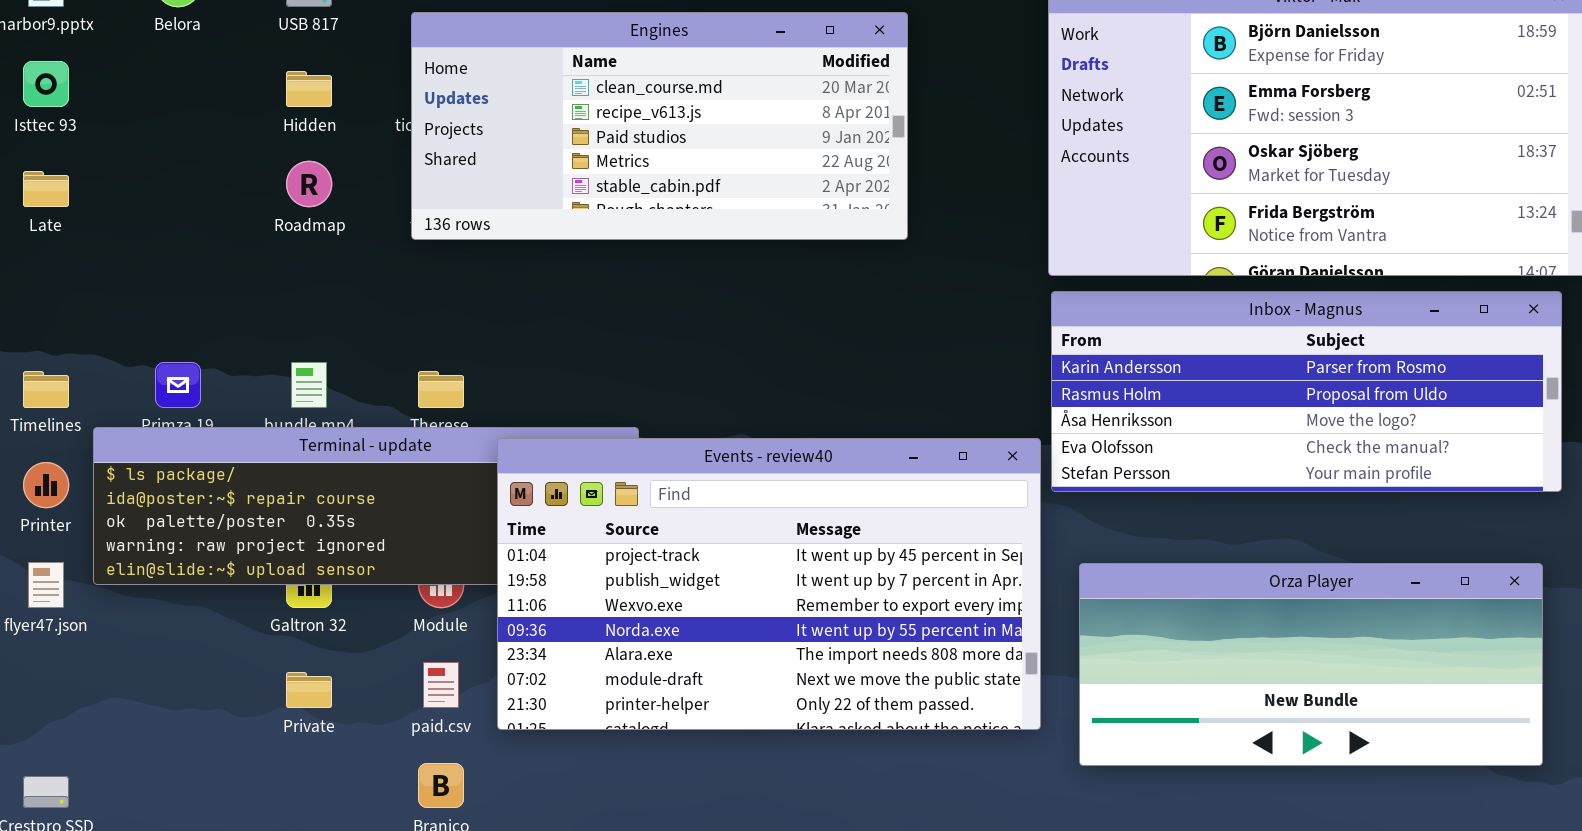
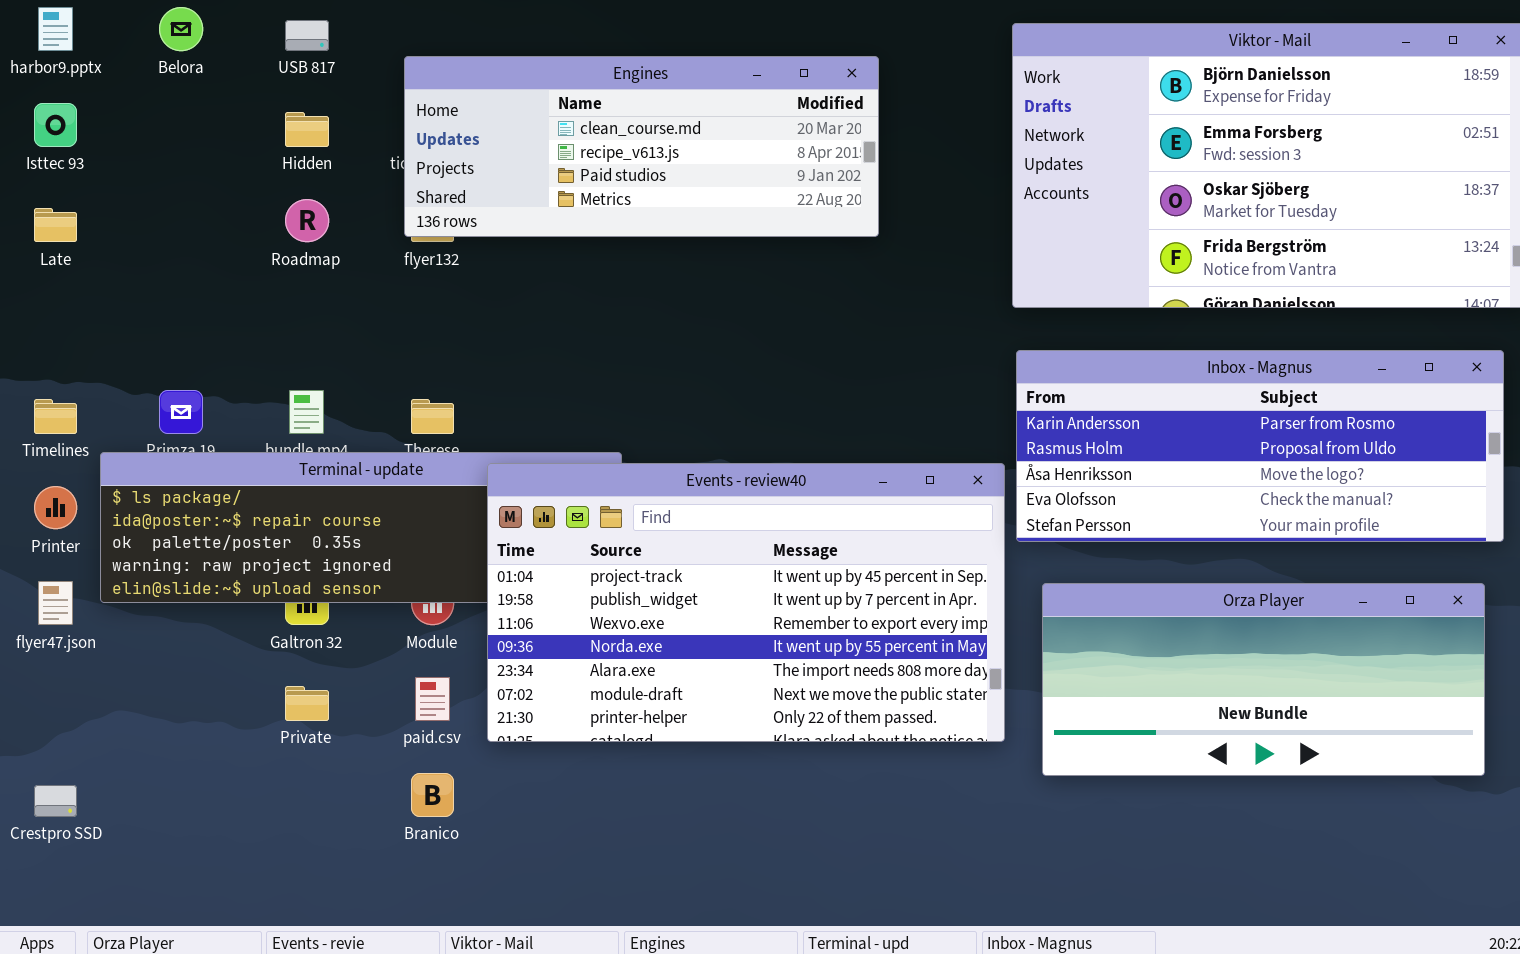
Engines: [411,12,908,240] -> [404,56,879,237], resized
Inbox - Magnus: [1051,291,1562,492] -> [1016,350,1504,542], moved

